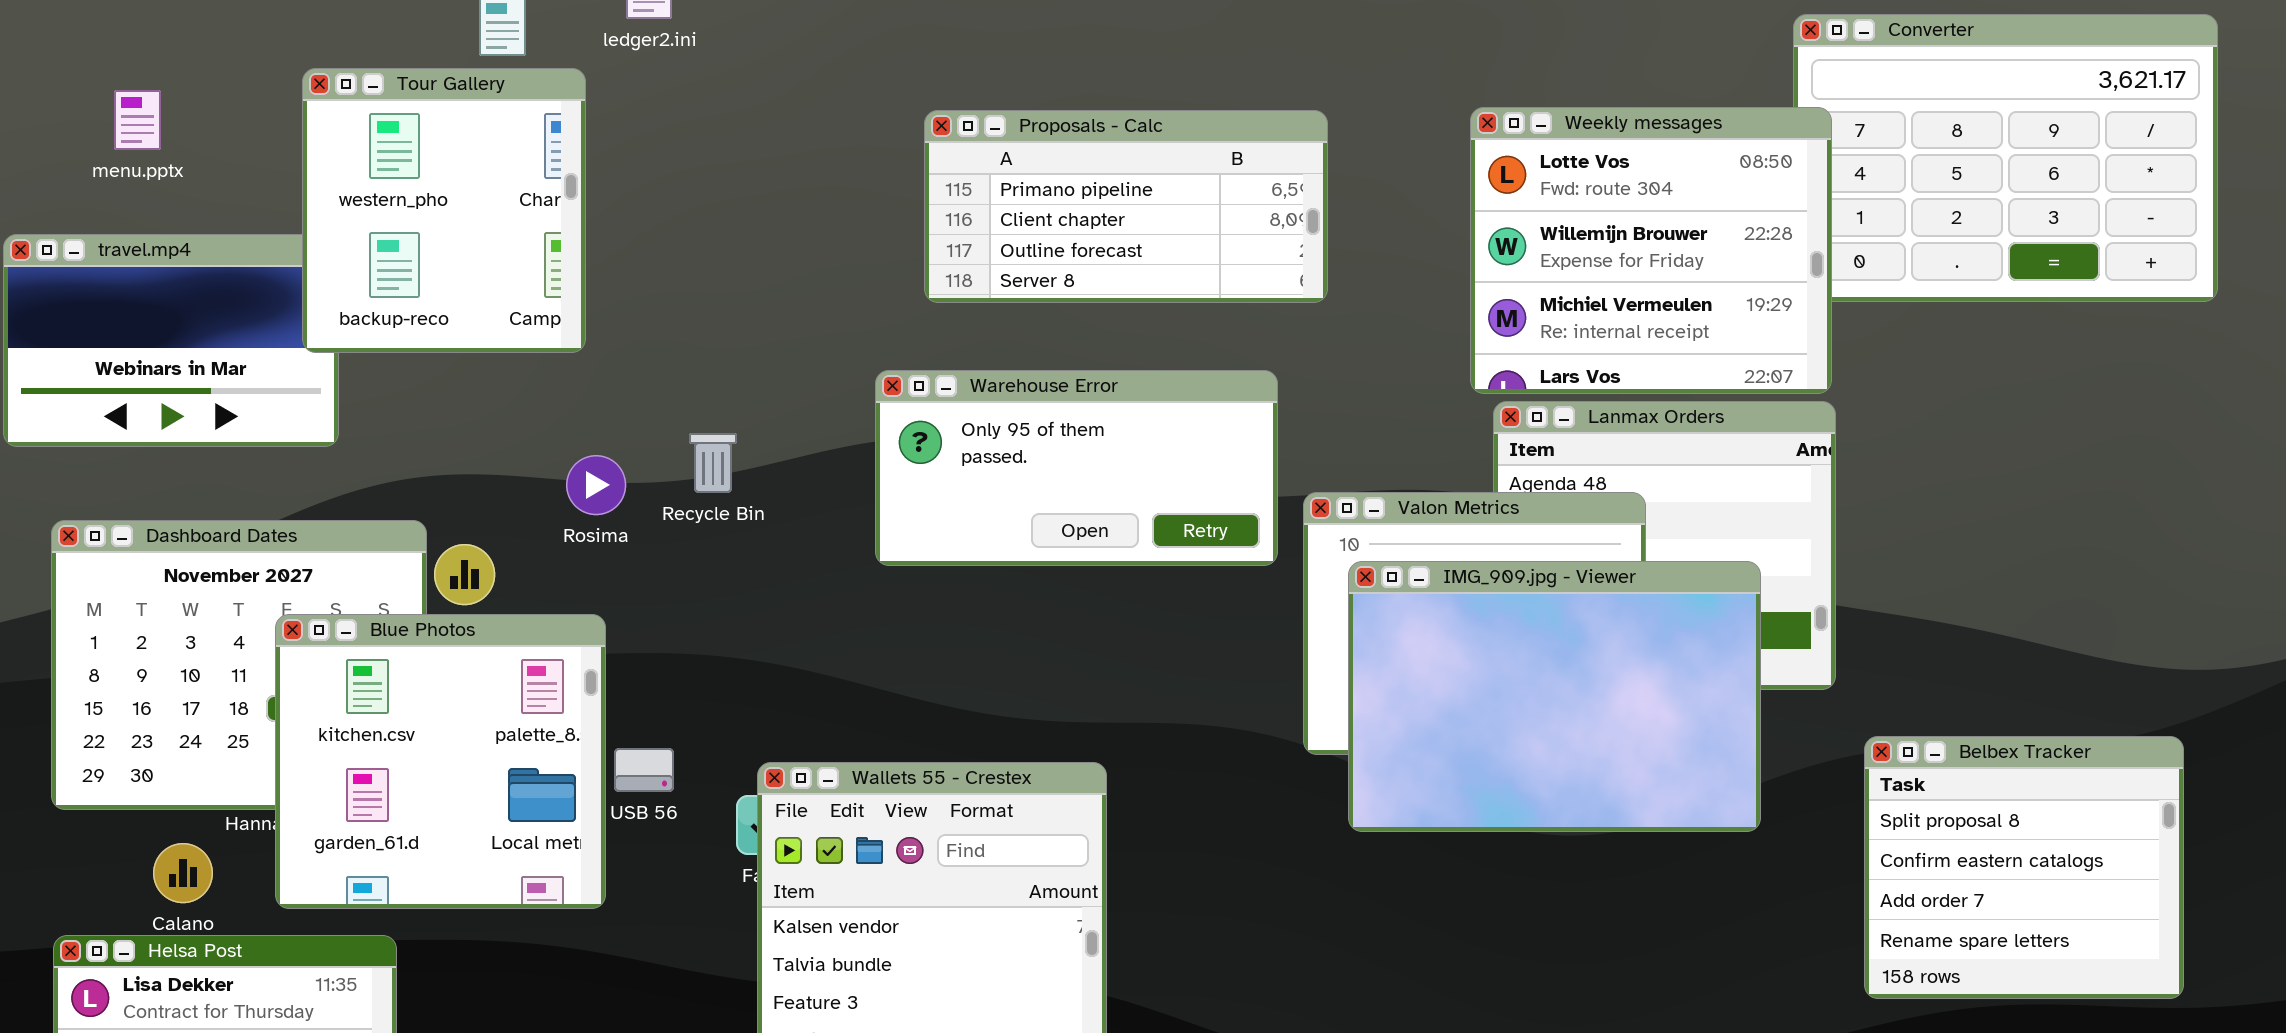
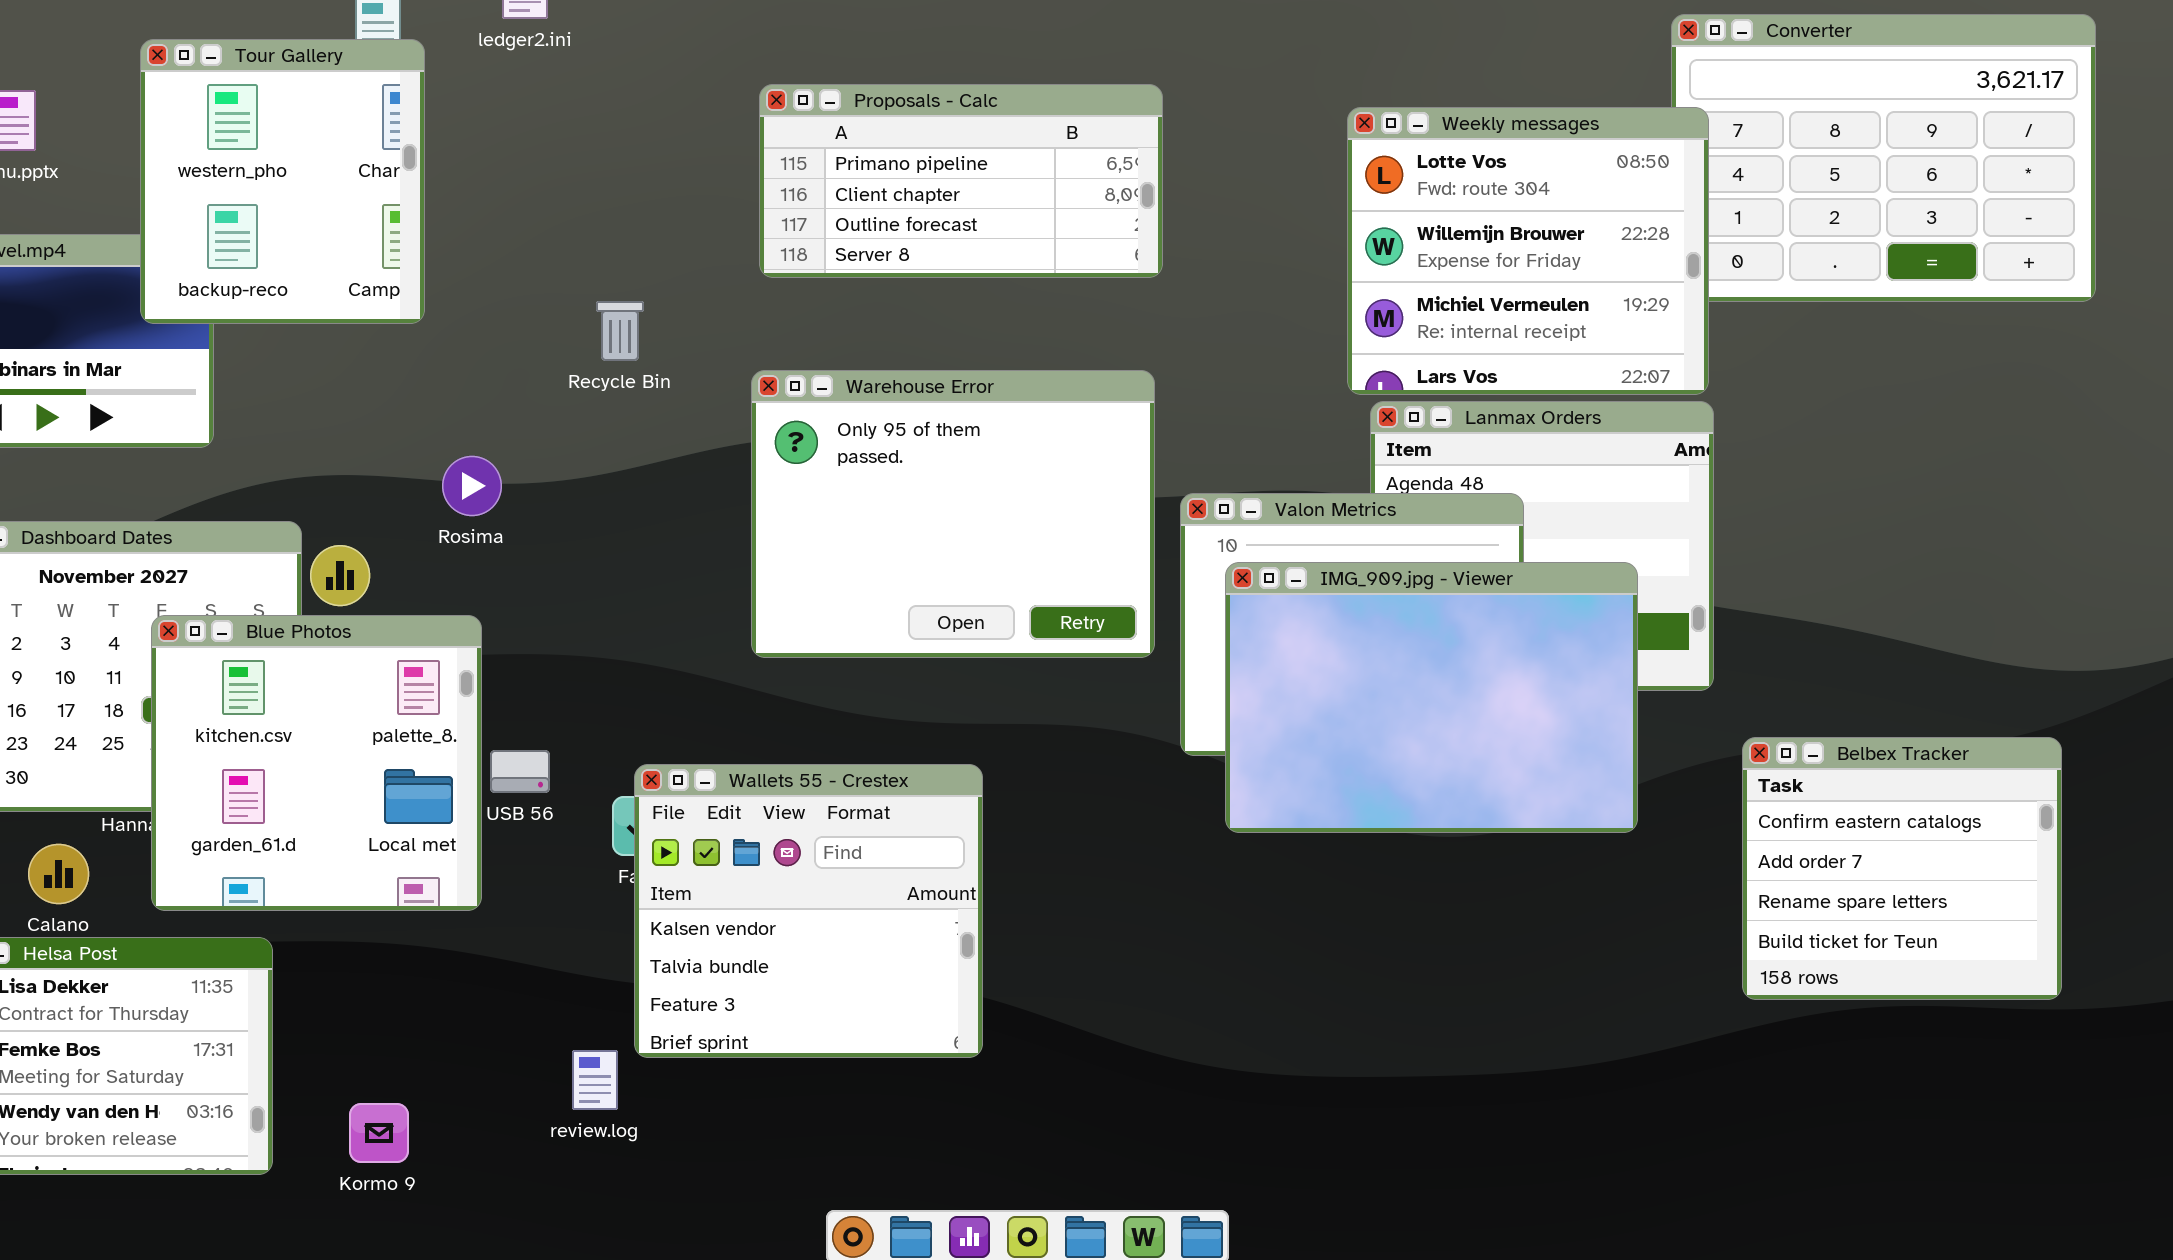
Tour Gallery: [302,68,586,353] -> [140,39,425,324], moved
Proposals - Calc: [924,110,1328,303] -> [759,84,1163,278], moved
Warehouse Error: [875,370,1278,566] -> [751,370,1155,658], resized
Recycle Bin: [689,433,737,493] -> [596,301,644,361], moved
Belbex Tracker: [1864,736,2184,999] -> [1742,737,2062,1000], scrolled down 1 row

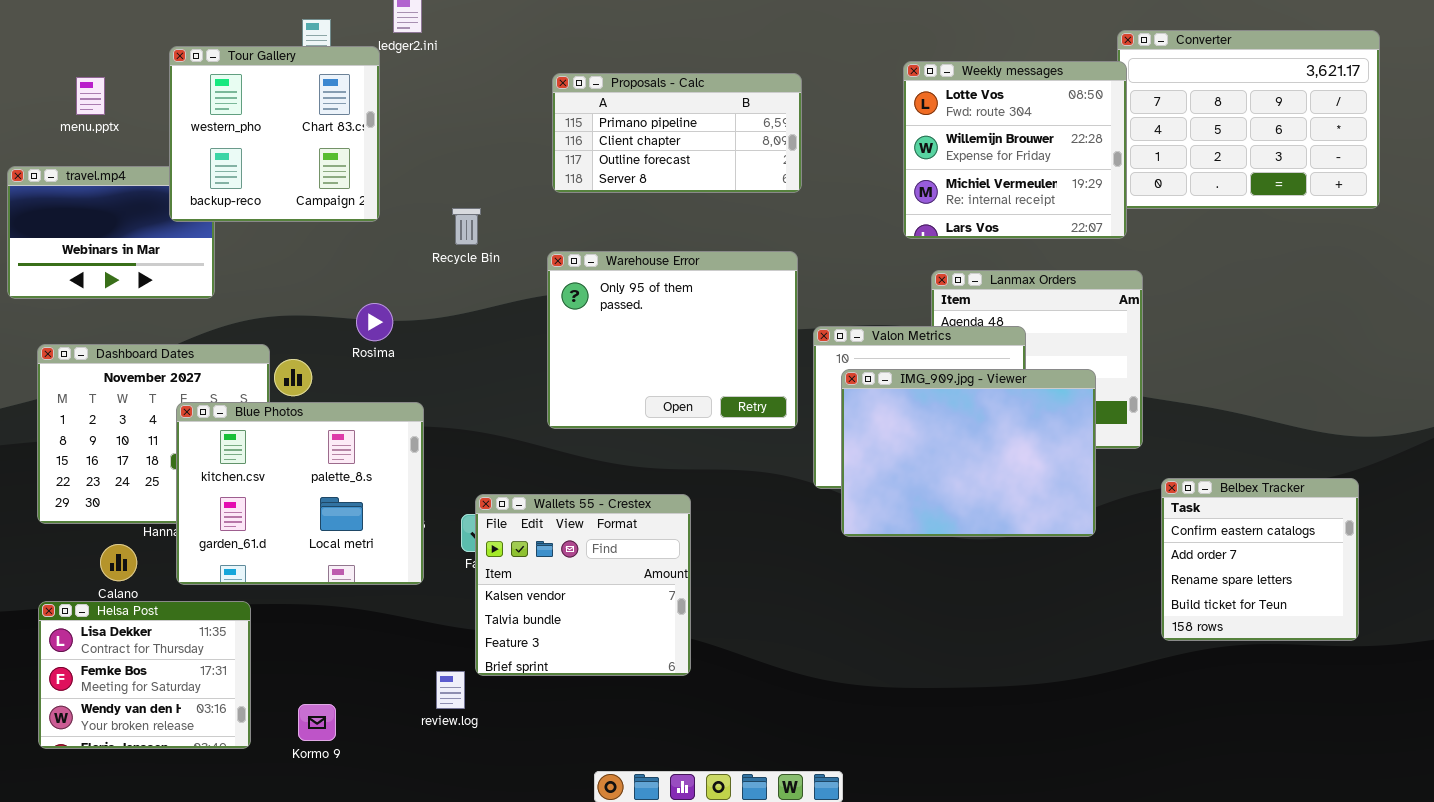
Tour Gallery: [140,39,425,324] -> [169,46,380,222], resized
Weekly messages: [1347,107,1709,395] -> [903,61,1127,239], moved
Blue Photos: [151,615,482,911] -> [176,402,424,585], resized

